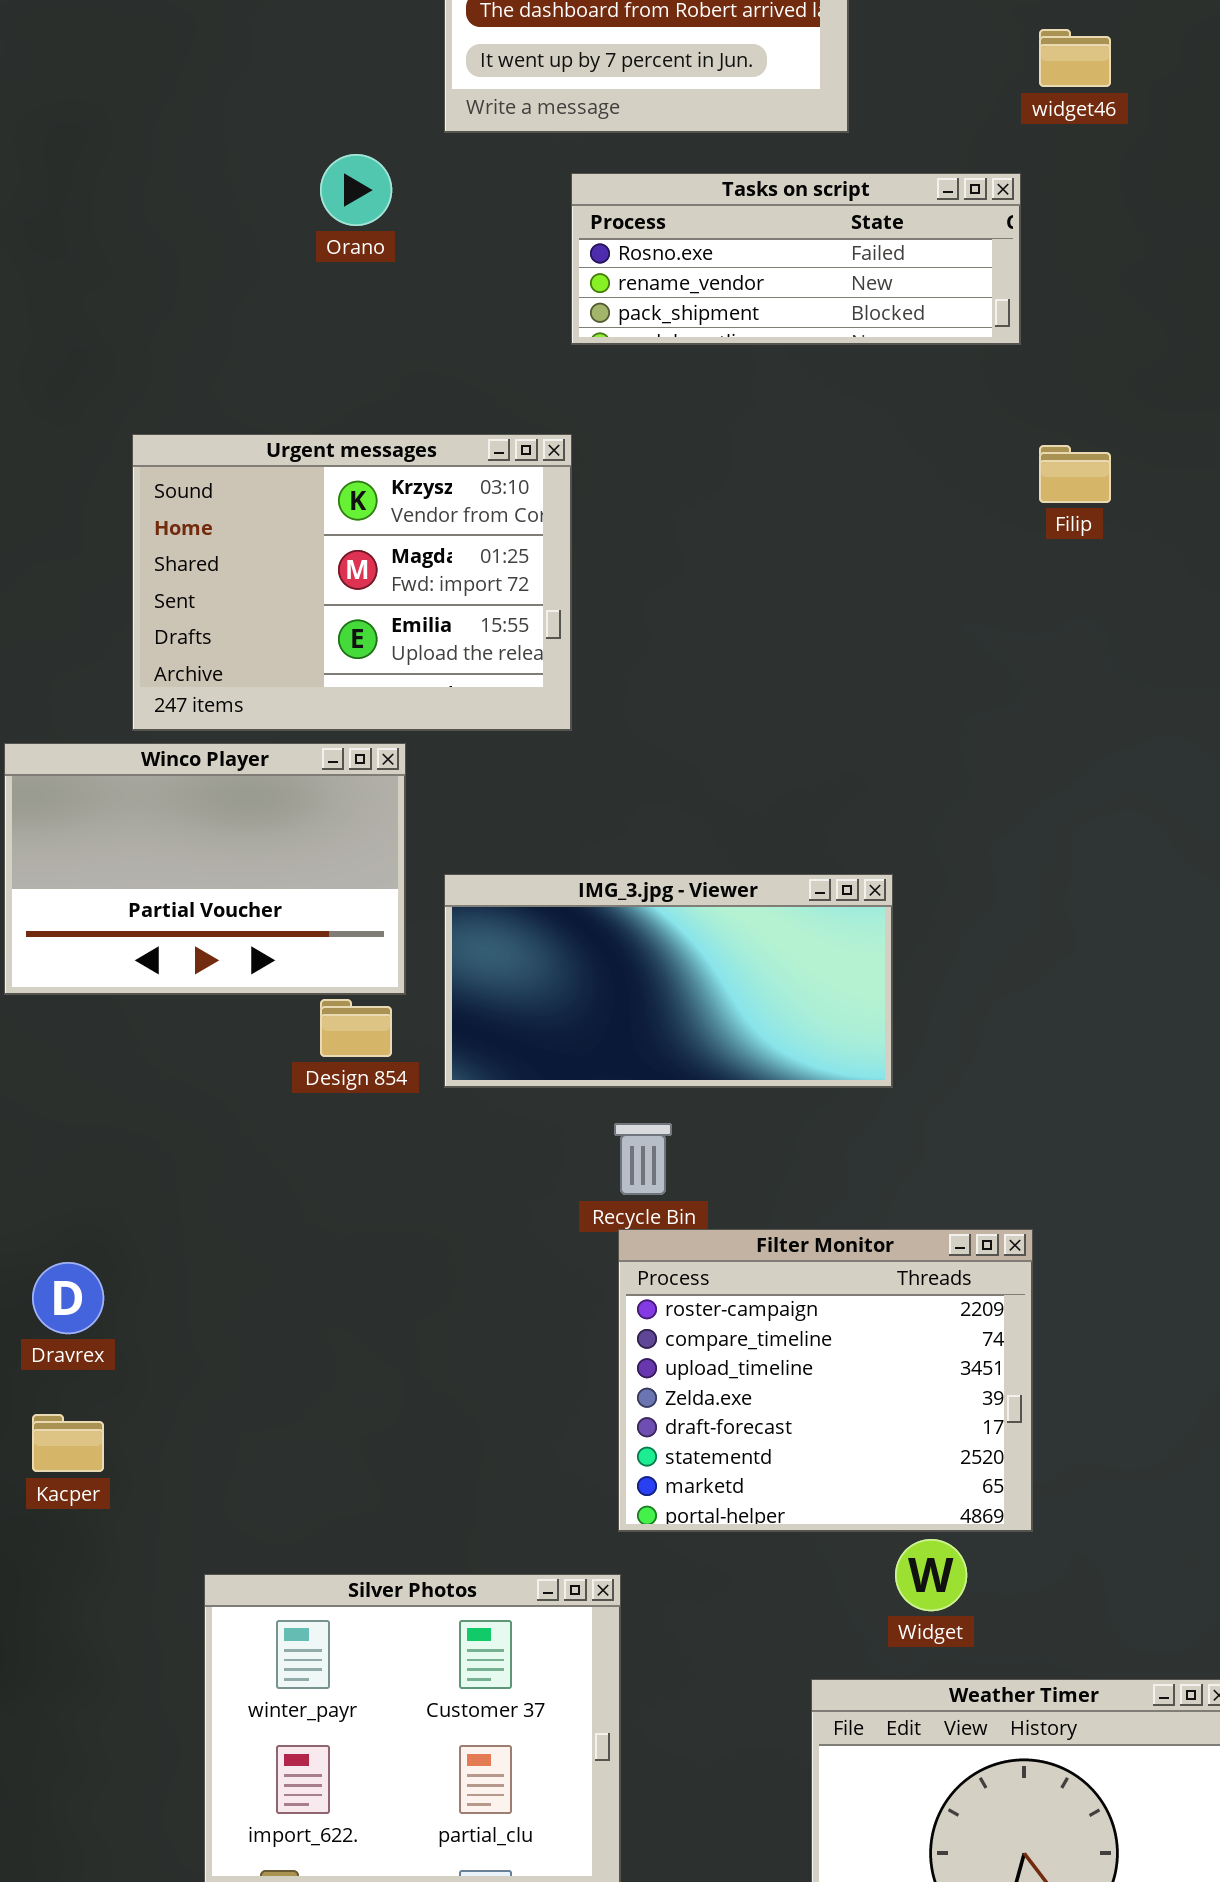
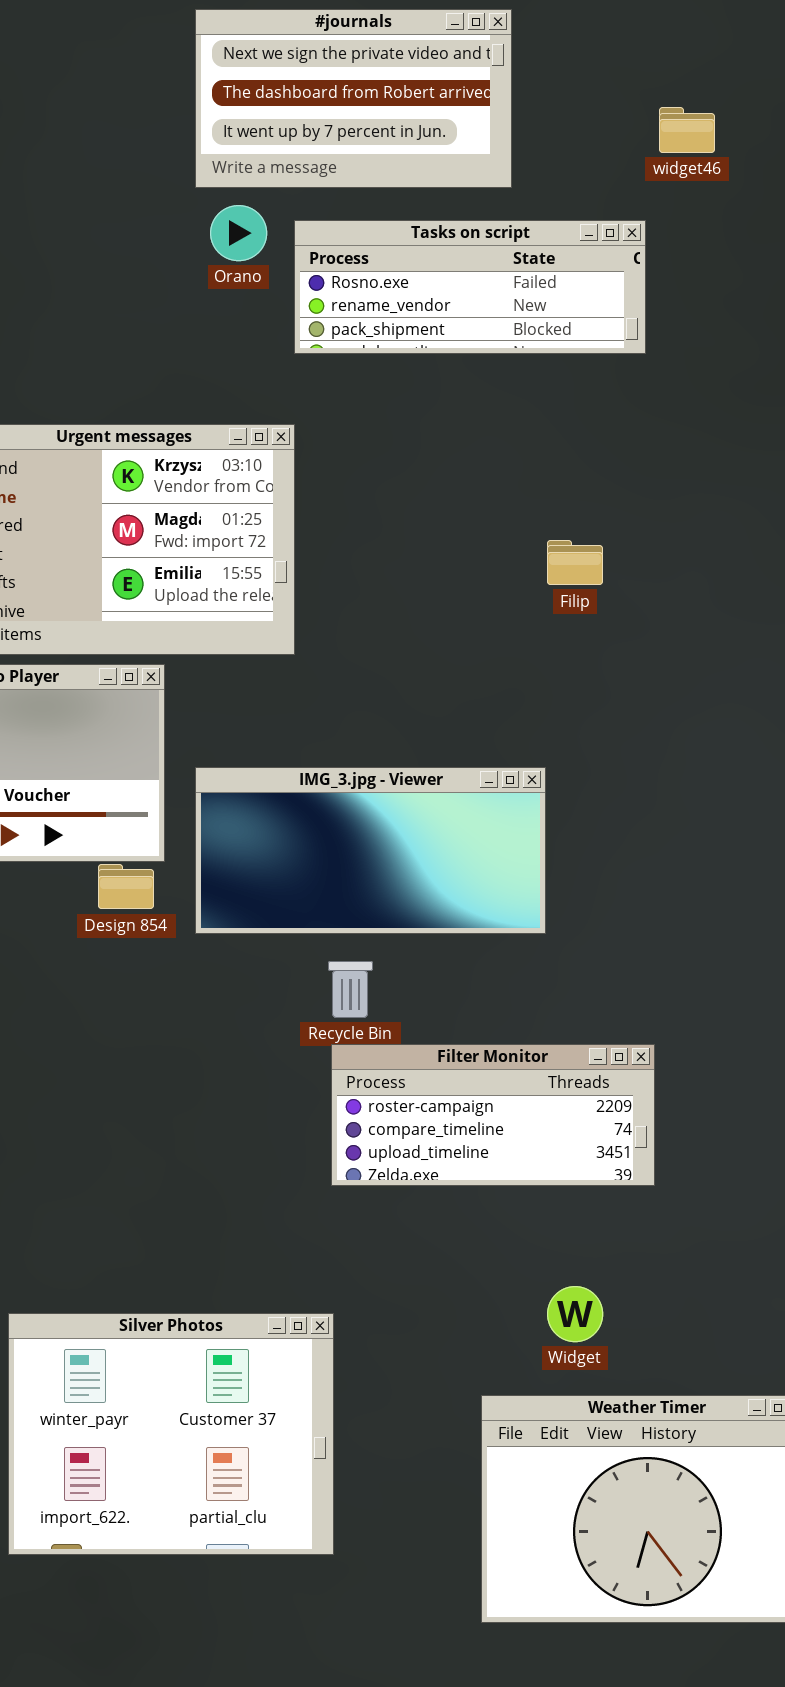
Orano: [320,154,392,226] -> [210,205,267,261], moved
Filip: [1039,445,1111,503] -> [547,540,603,585], moved
Filter Monitor: [618,1229,1033,1532] -> [331,1044,655,1186], resized

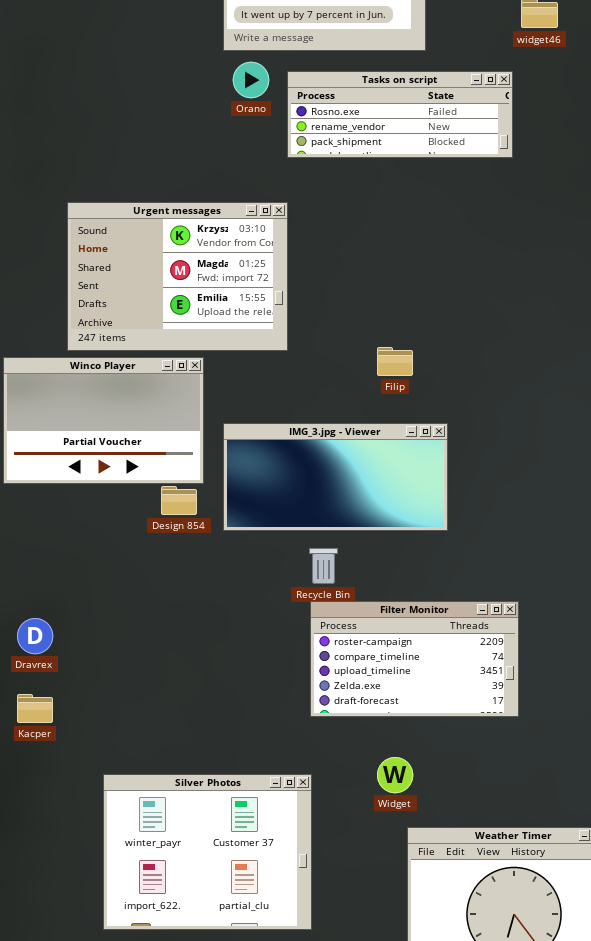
Filip: [547,540,603,585] -> [377,347,413,376], moved
Filter Monitor: [331,1044,655,1186] -> [310,601,519,717], resized
Widget: [547,1286,603,1342] -> [377,757,413,793], moved

